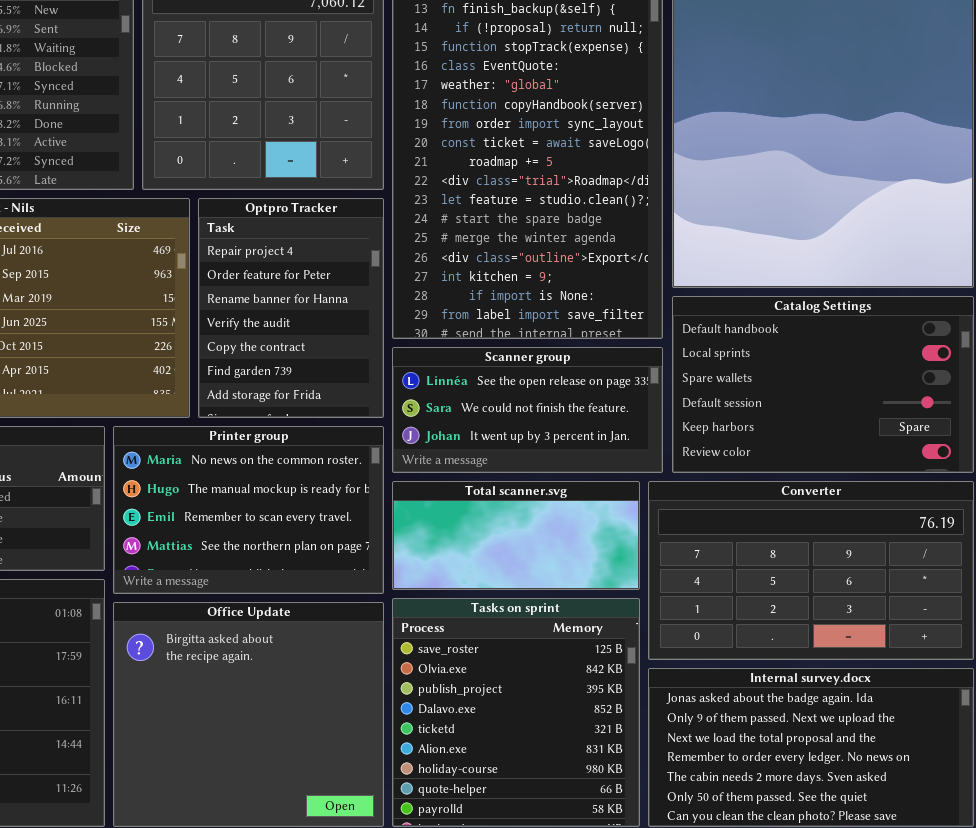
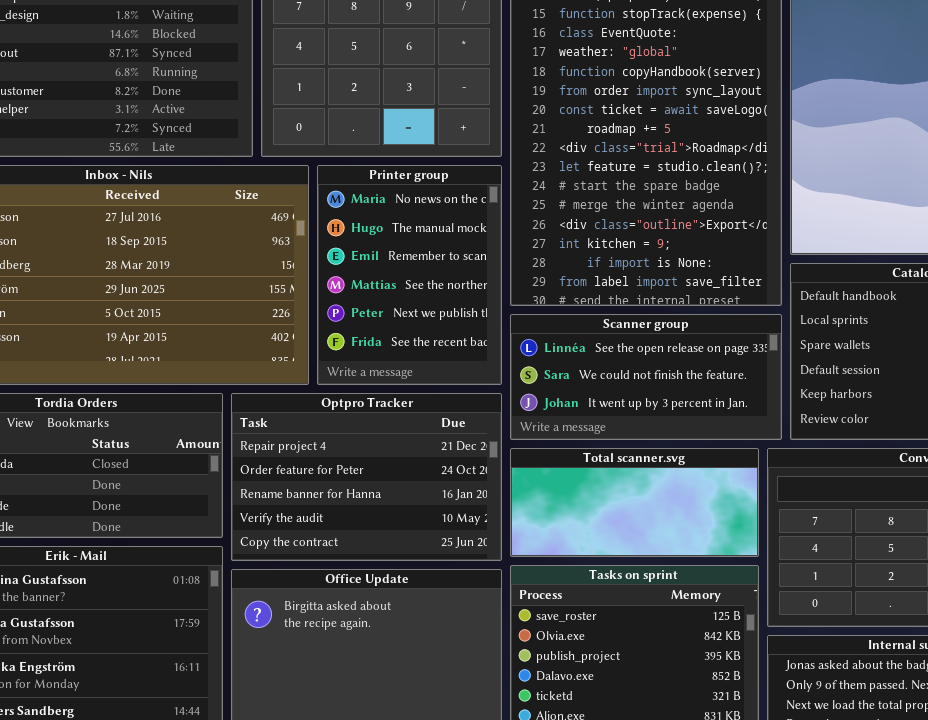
Optpro Tracker: [198,198,384,418] -> [231,393,502,561], moved, resized
Printer group: [113,426,384,594] -> [317,165,502,385], moved, resized

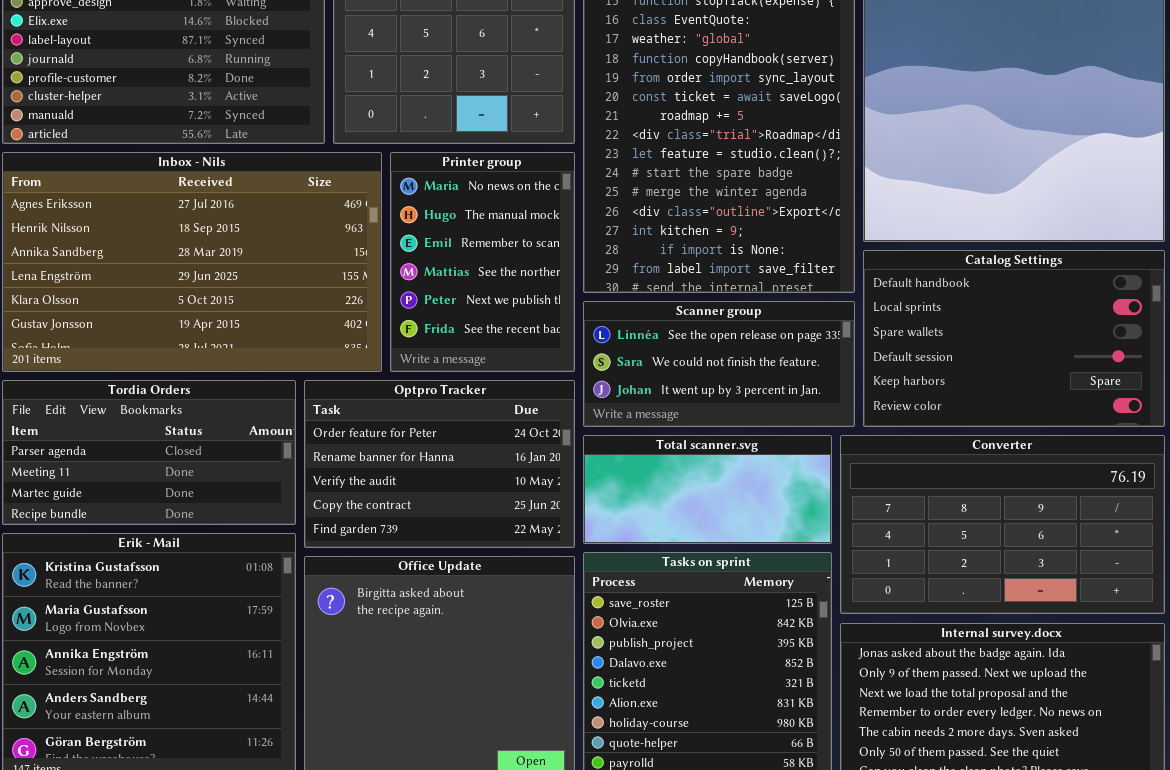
Optpro Tracker: [231,393,502,561] -> [304,380,575,548], scrolled down 1 row

